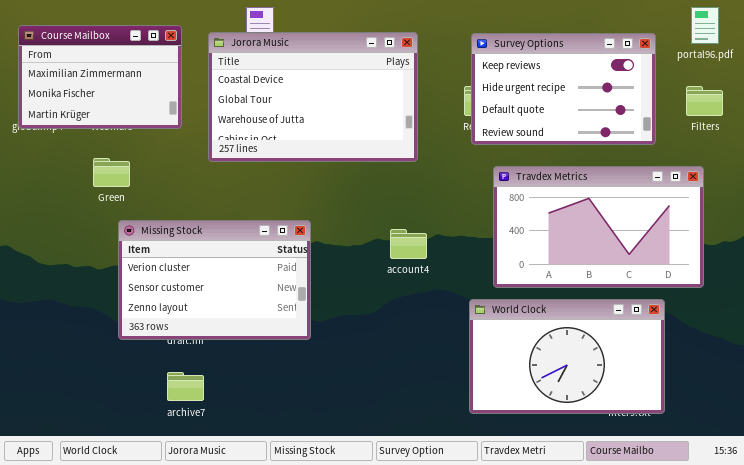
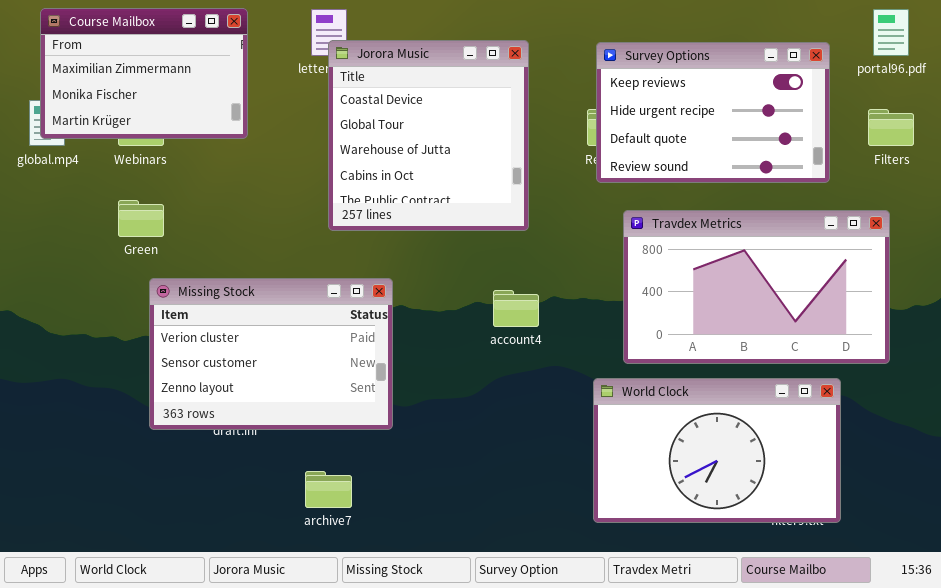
Course Mailbox: [18,25,182,129] -> [40,8,248,139], moved
Jorora Music: [208,32,418,162] -> [328,40,529,231], resized
archive7: [167,372,204,401] -> [305,471,352,508], moved

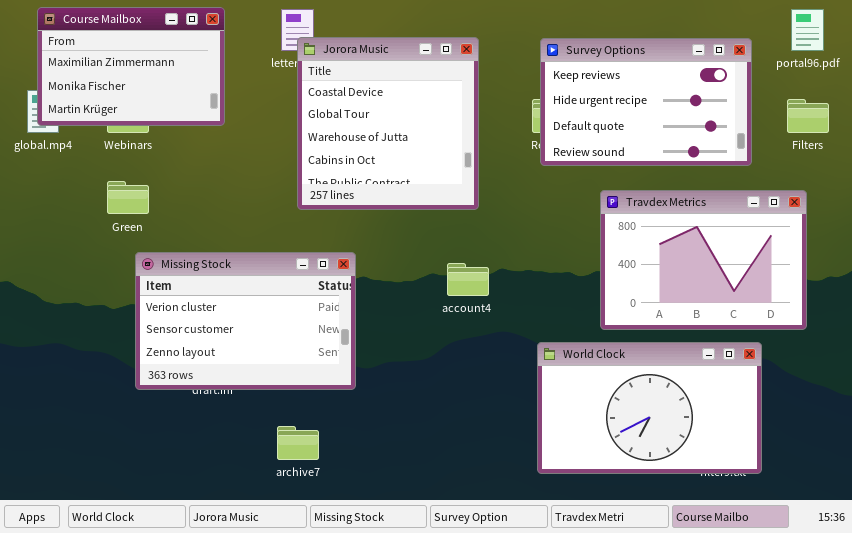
Travdex Metrics: [623,210,890,364] -> [600,190,807,330], resized

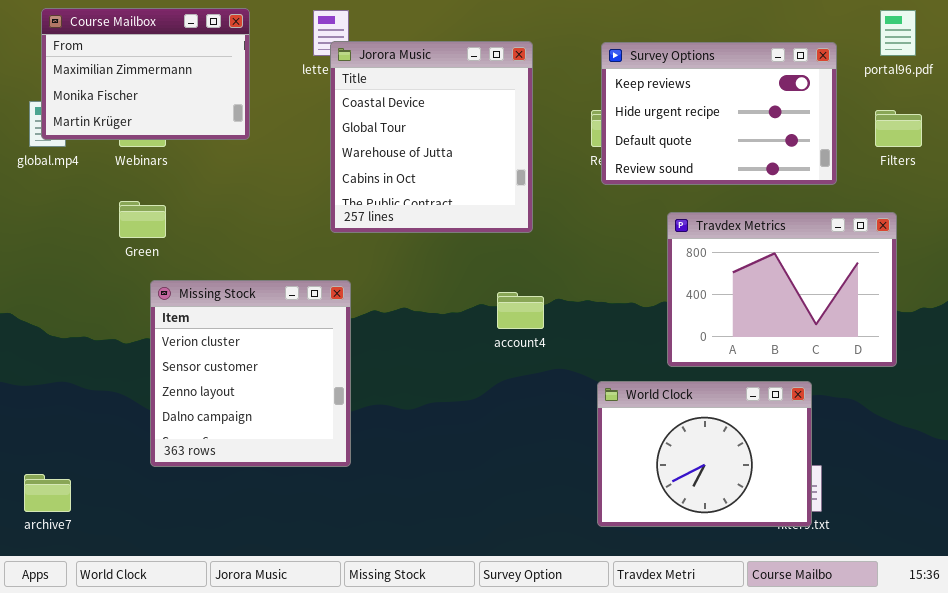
Missing Stock: [135,252,356,390] -> [150,280,351,467], resized
World Clock: [537,342,762,474] -> [597,381,812,527], resized
archive7: [277,426,319,460] -> [24,474,71,512], moved

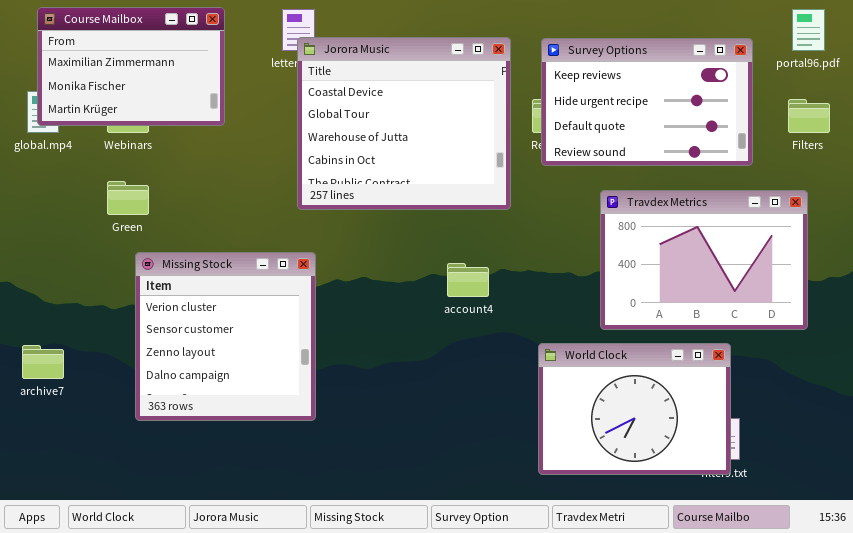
Jorora Music: [330,41,533,233] -> [297,37,511,210], resized
archive7: [24,474,71,512] -> [22,345,64,379], moved

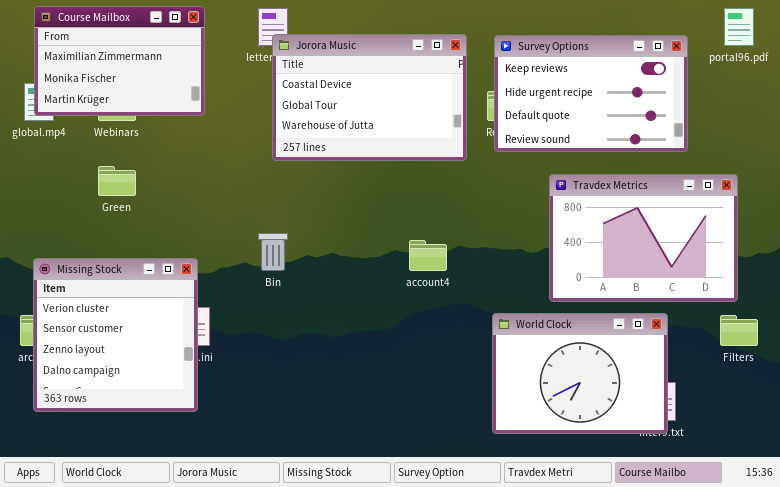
Jorora Music: [297,37,511,210] -> [272,34,467,161], resized
Filters: [788,99,830,133] -> [720,315,758,346], moved
Missing Stock: [135,252,316,421] -> [33,258,198,412], moved

